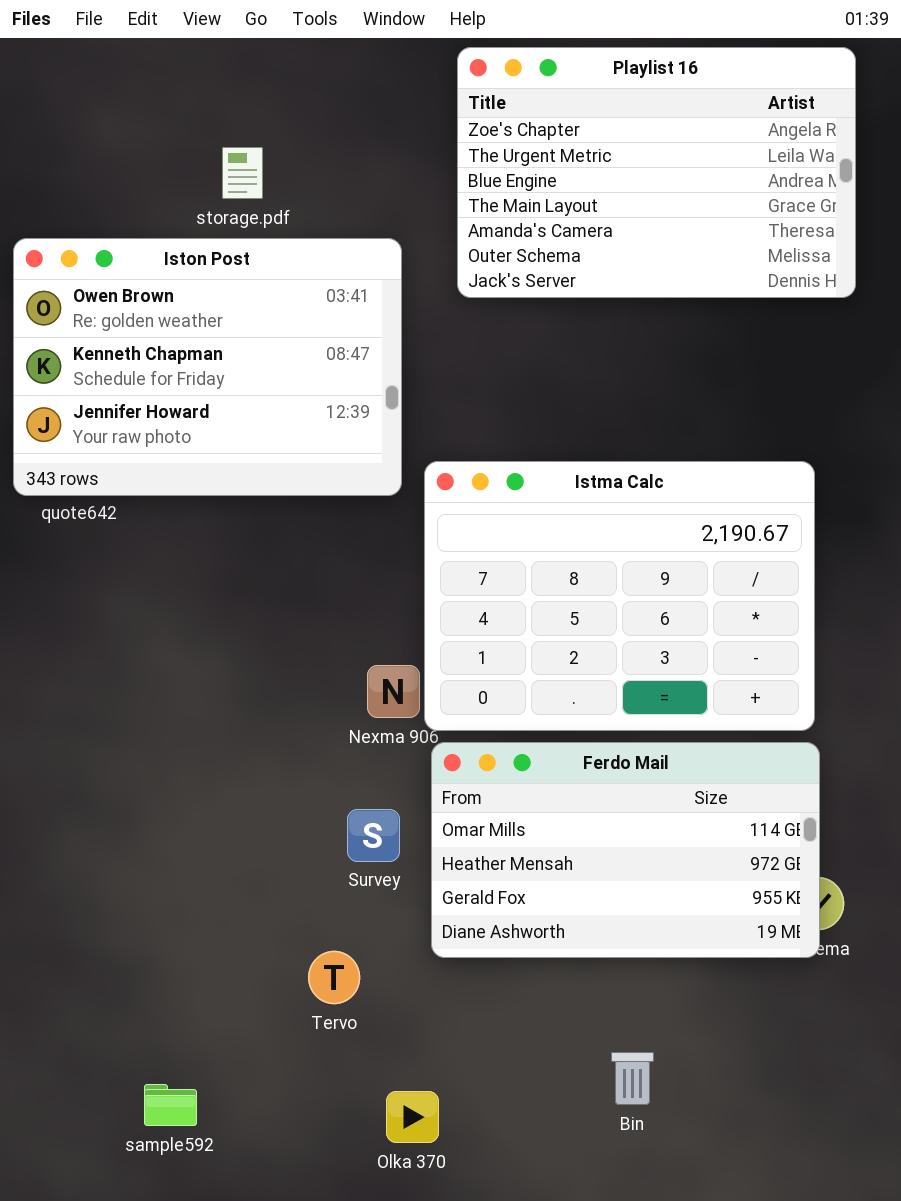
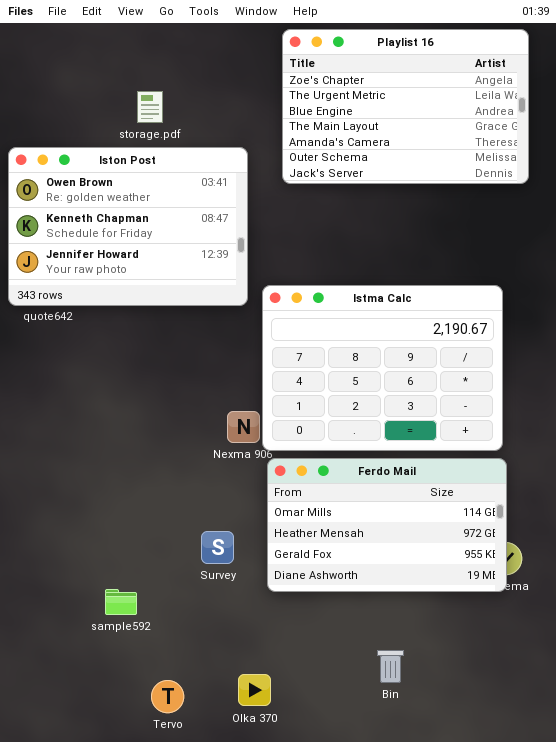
Survey: [347,809,400,862] -> [201,531,234,564], moved
Tervo: [308,951,360,1004] -> [151,680,184,713], moved
sample592: [144,1084,197,1126] -> [105,589,137,615], moved

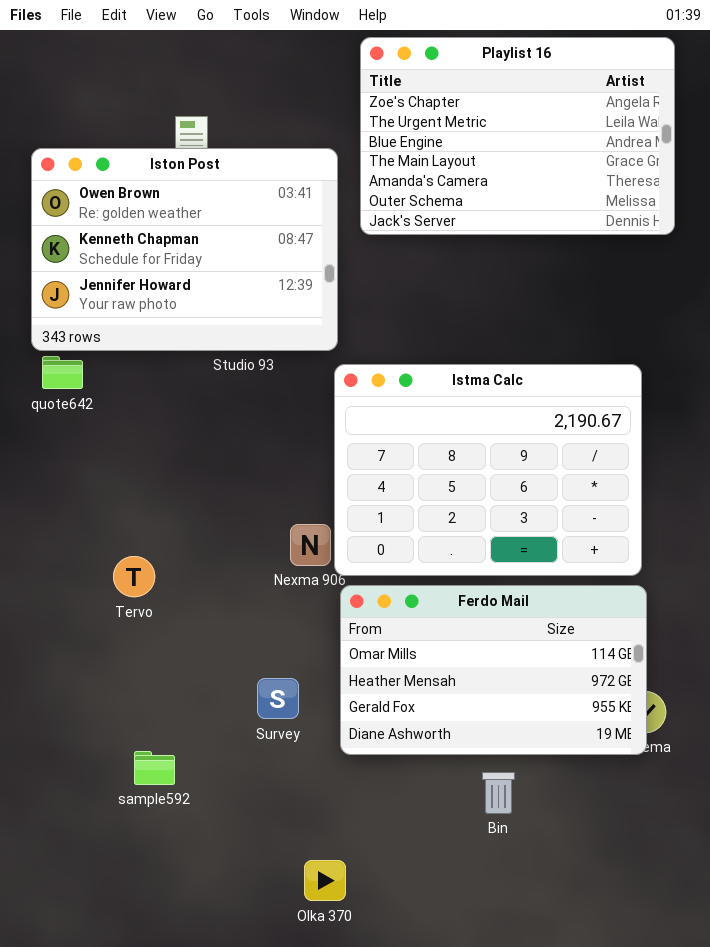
Iston Post: [8,147,248,306] -> [31,148,338,351], moved
Bin: [377,650,404,683] -> [482,772,515,814], moved
Tervo: [151,680,184,713] -> [113,556,155,597], moved

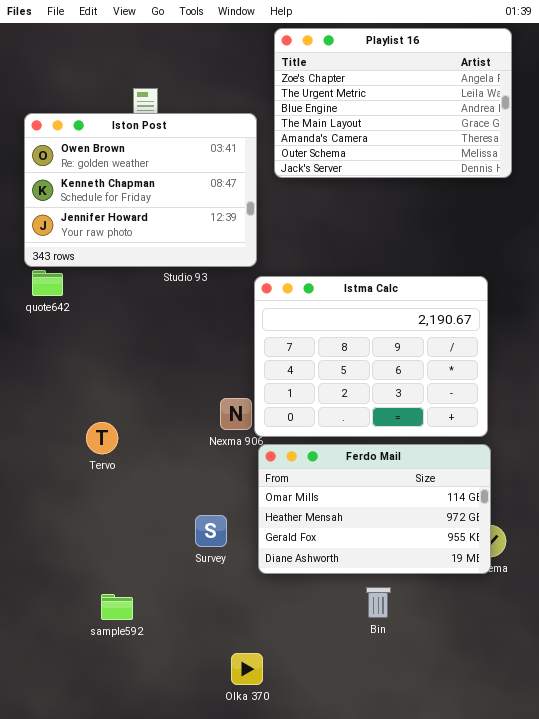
sample592: [134,751,175,785] -> [101,594,133,620], moved

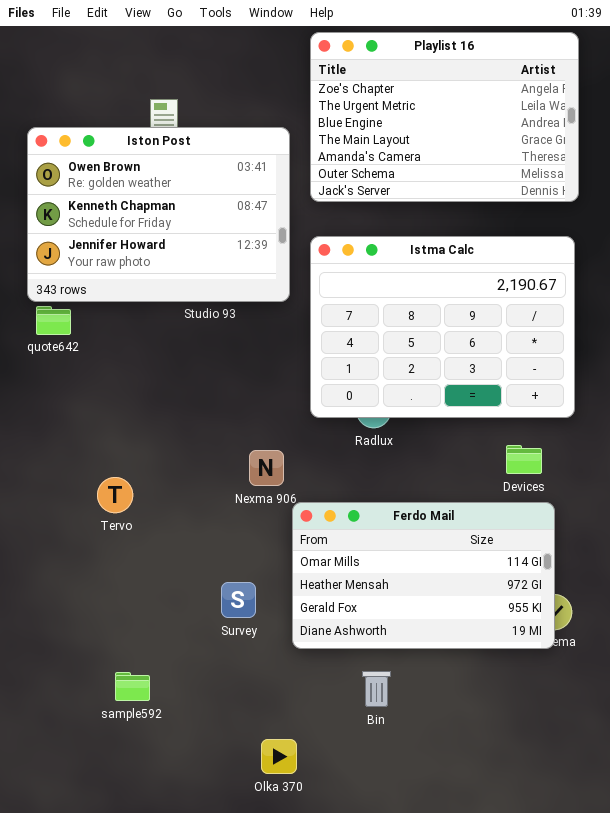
Istma Calc: [254,276,488,437] -> [310,236,575,418], moved
Bin: [366,587,391,618] -> [362,671,391,707], moved

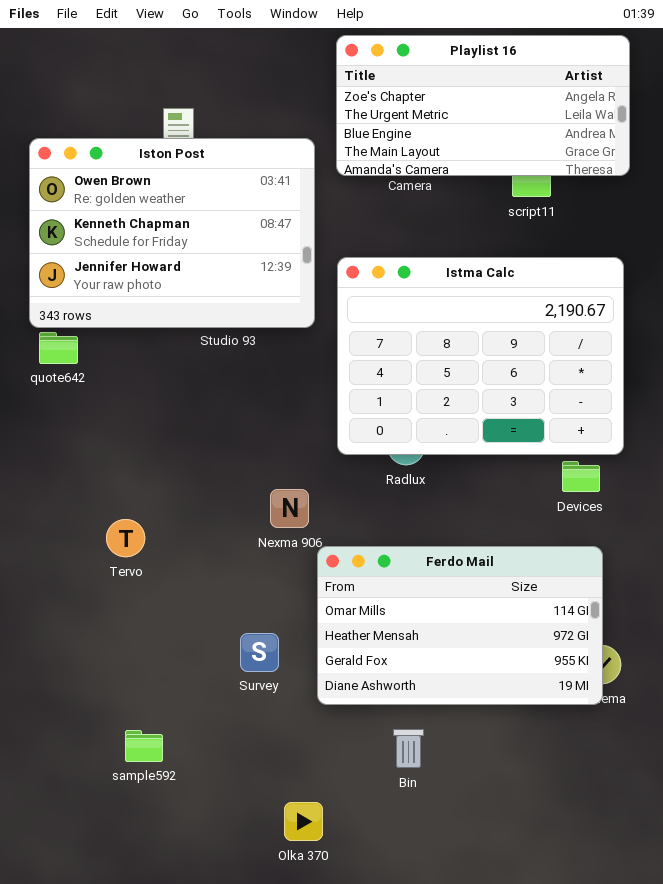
Playlist 16: [310,32,579,202] -> [336,35,630,176], resized
Devices: [506,445,542,474] -> [562,461,600,492], moved

